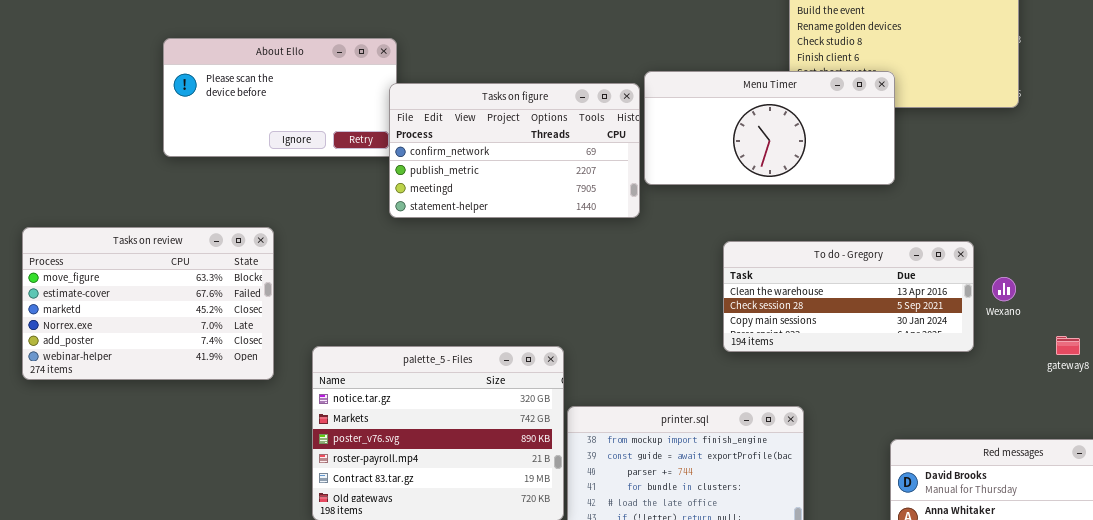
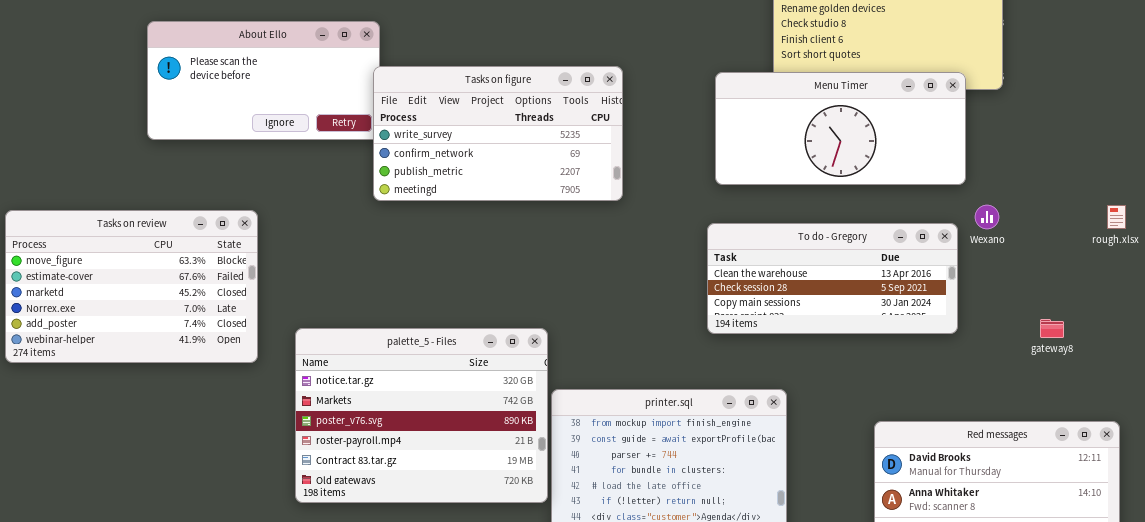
Menu Timer: [644,71,895,185] -> [715,72,966,185], moved
Tasks on figure: [389,83,640,218] -> [373,66,623,201], scrolled up 1 row
Wexano: [992,277,1016,301] -> [975,205,999,229], moved

